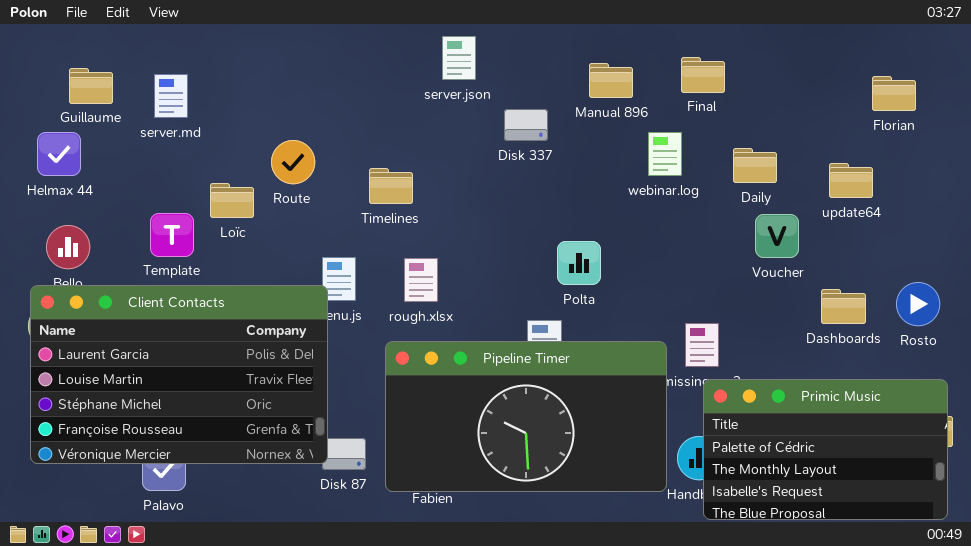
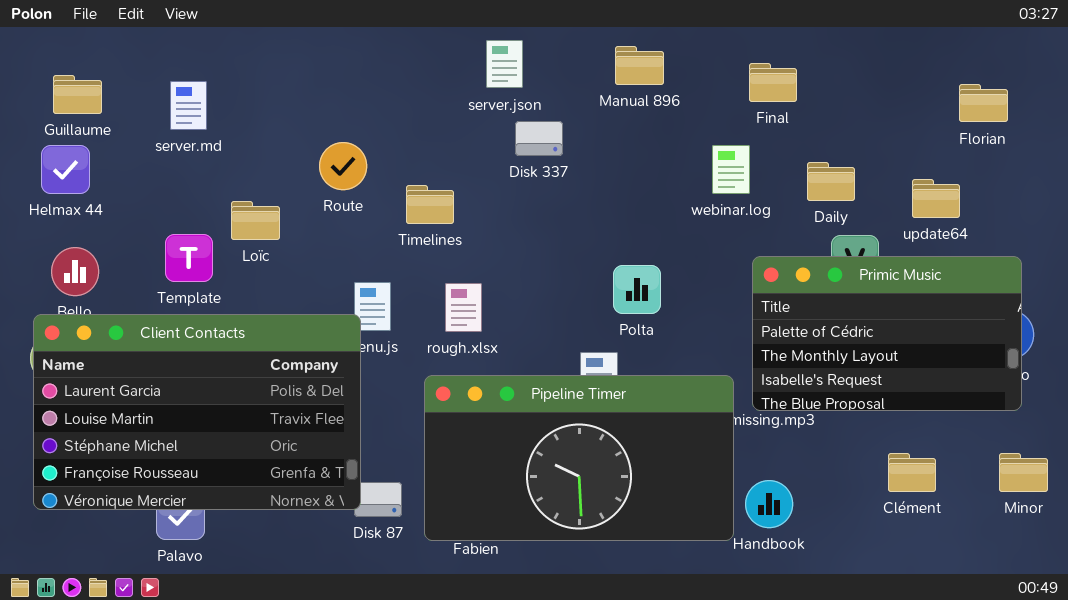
Manual 896: [589,63,633,98] -> [615,46,664,85], moved
Guillaume: [69,68,113,104] -> [53,75,102,114], moved
Disk 337: [504,109,548,141] -> [515,121,563,156], moved
Route: [271,140,315,184] -> [319,142,367,190], moved
Primic Music: [703,379,948,520] -> [752,256,1022,411], moved

